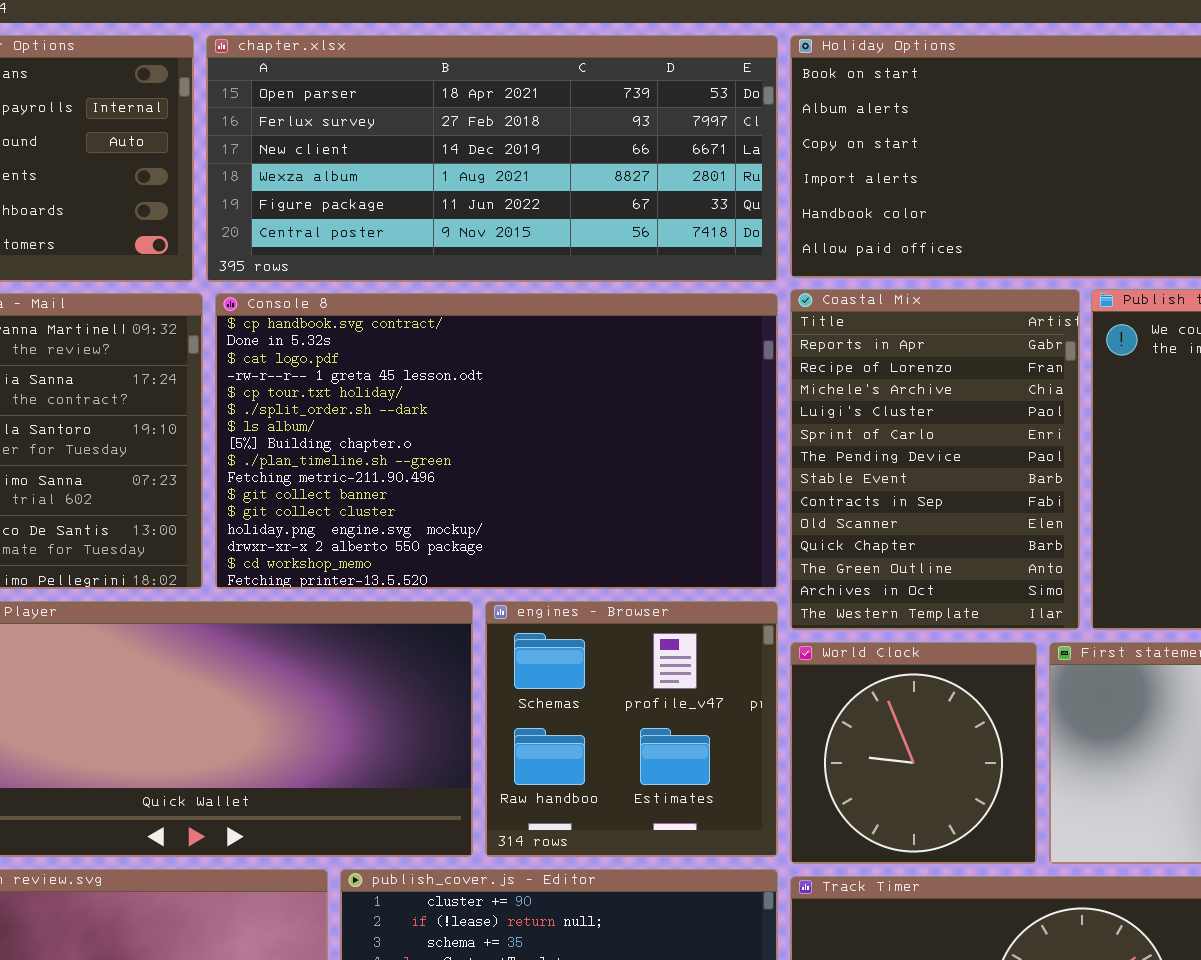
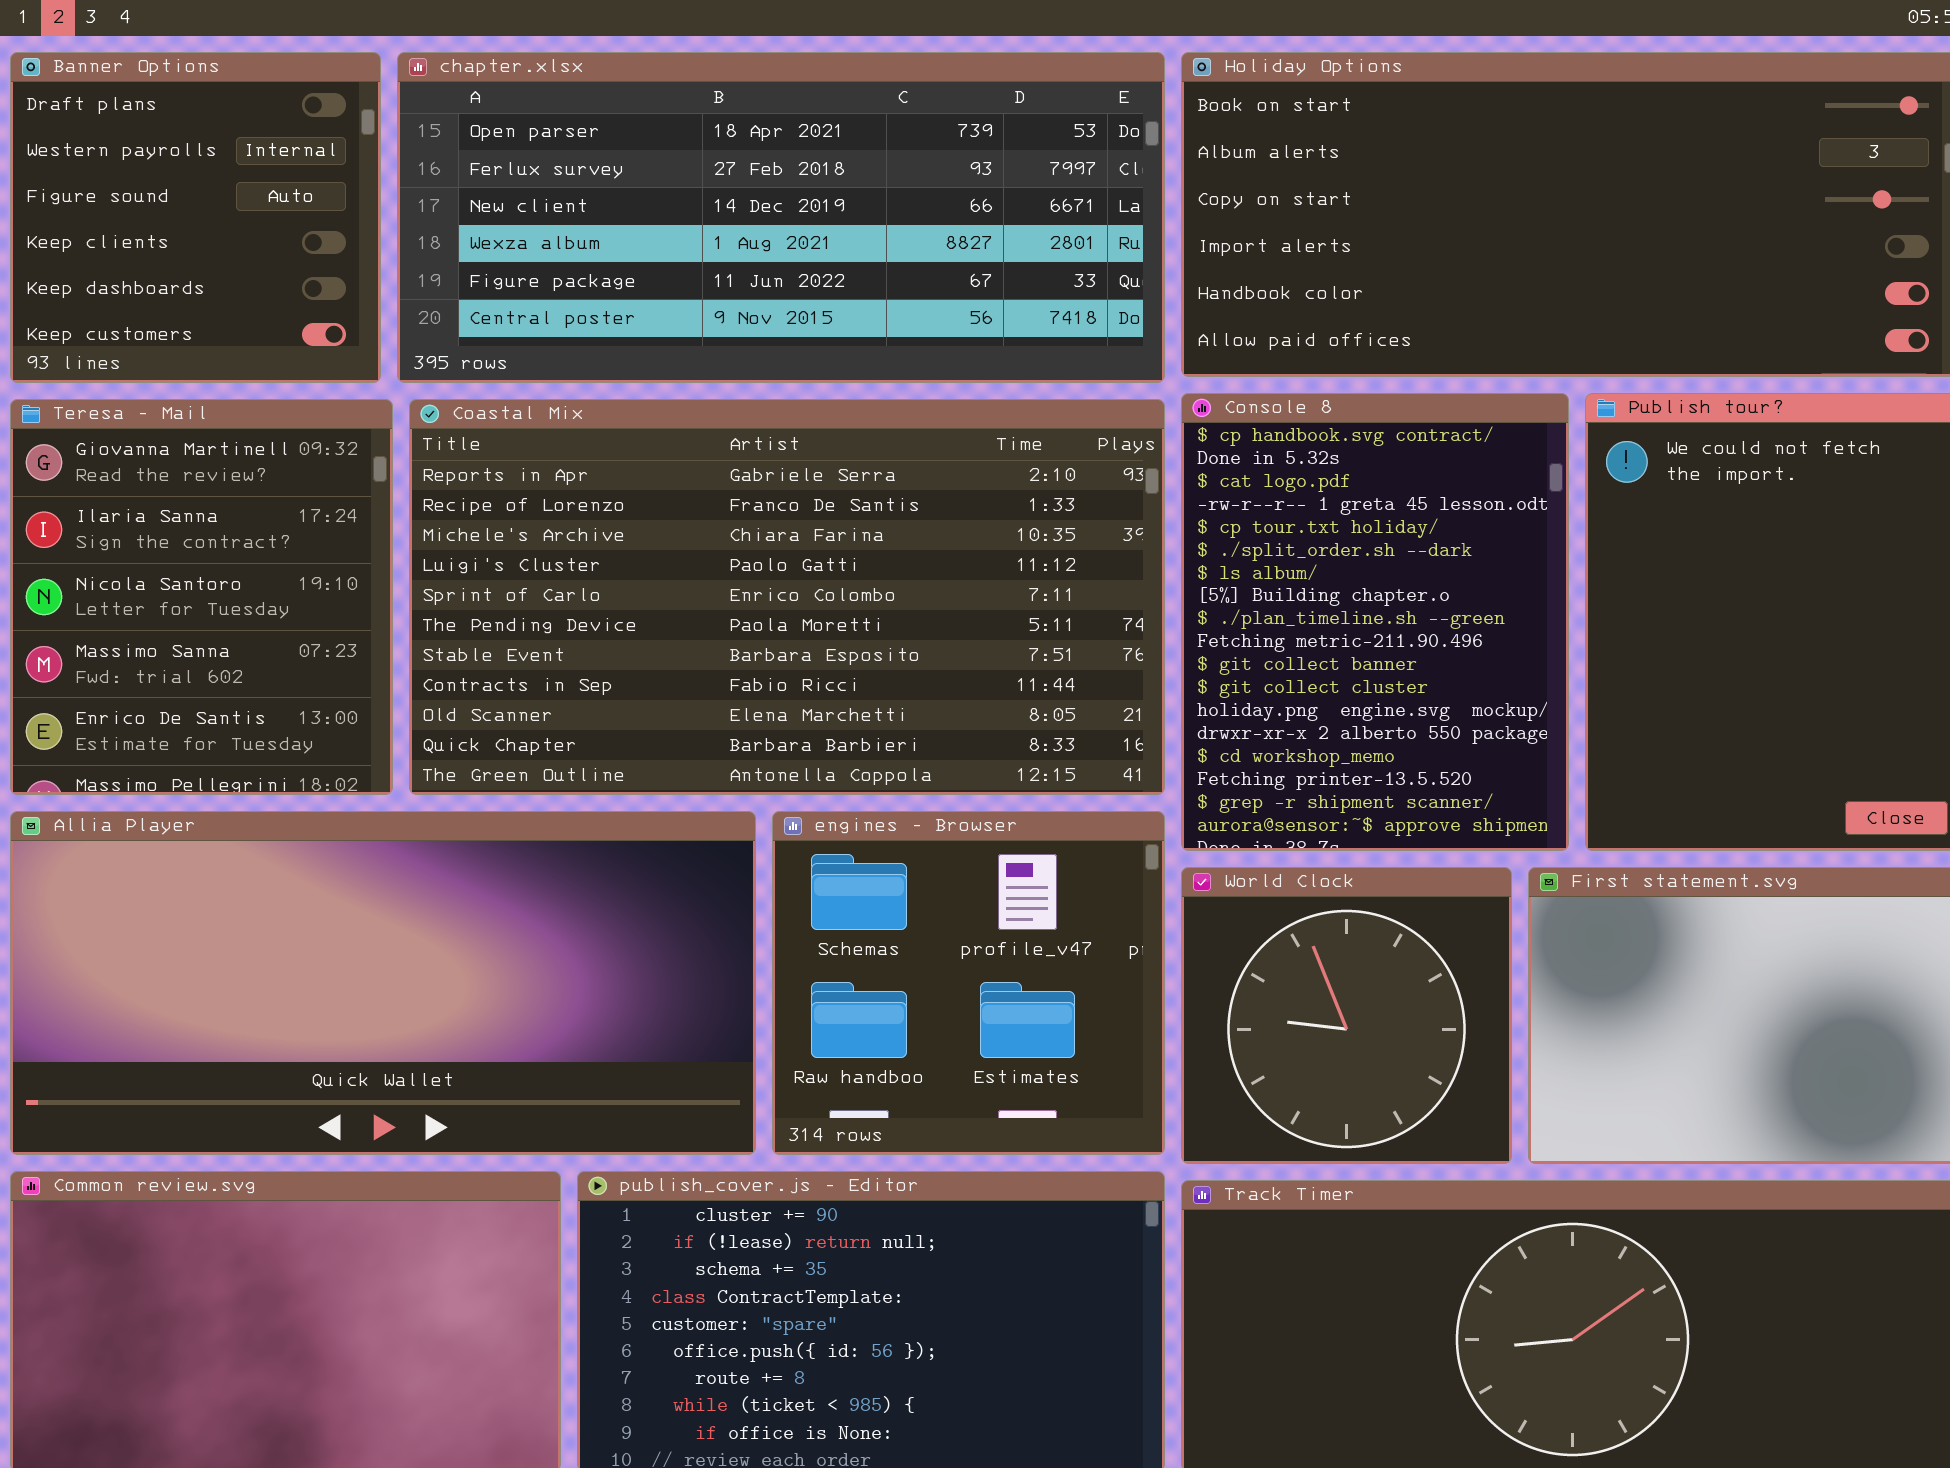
Coastal Mix: [790,289,1080,630] -> [409,399,1165,795], moved, resized
Console 8: [215,293,778,589] -> [1181,393,1569,851], moved, resized

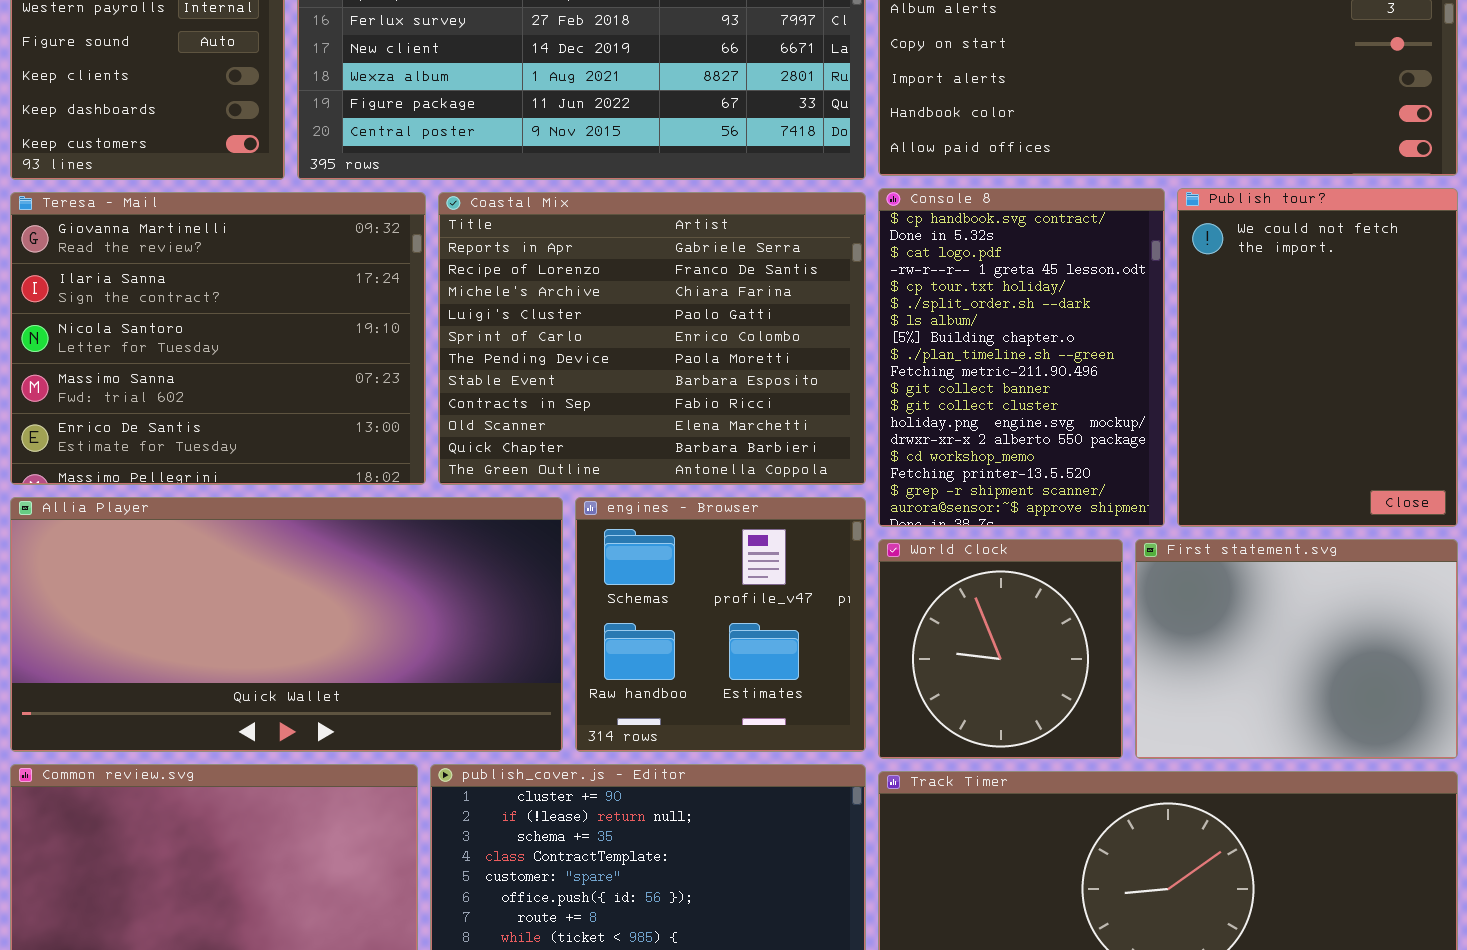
Teresa - Mail: [10,399,393,795] -> [10,192,426,485], resized
Coastal Mix: [409,399,1165,795] -> [438,192,866,485], resized

